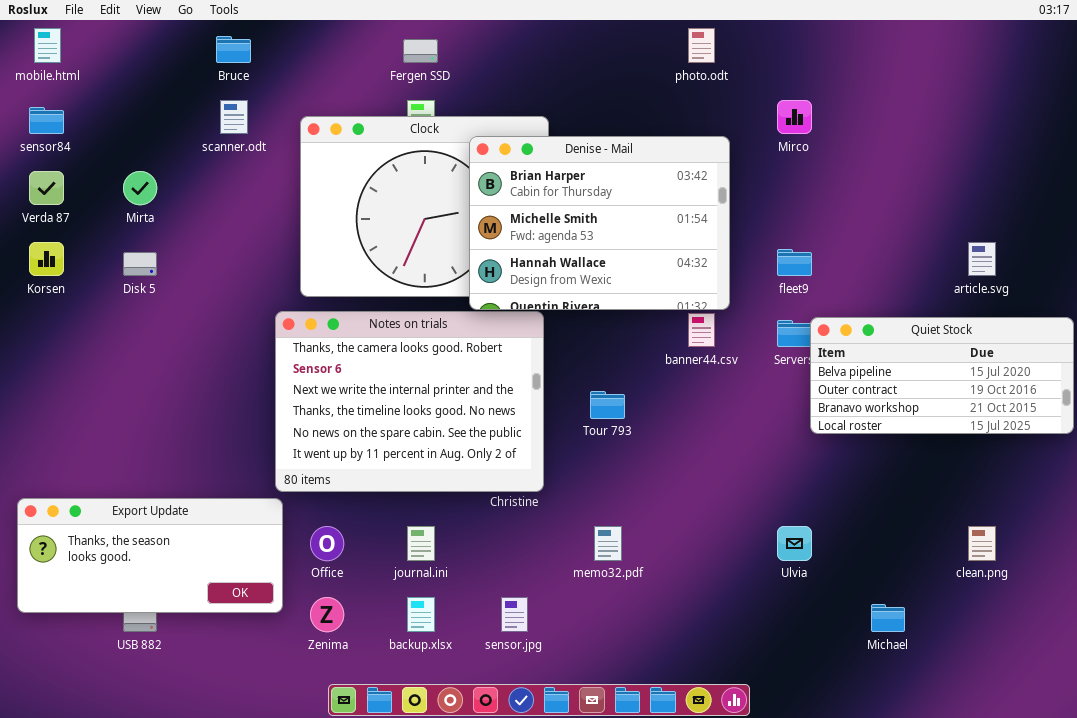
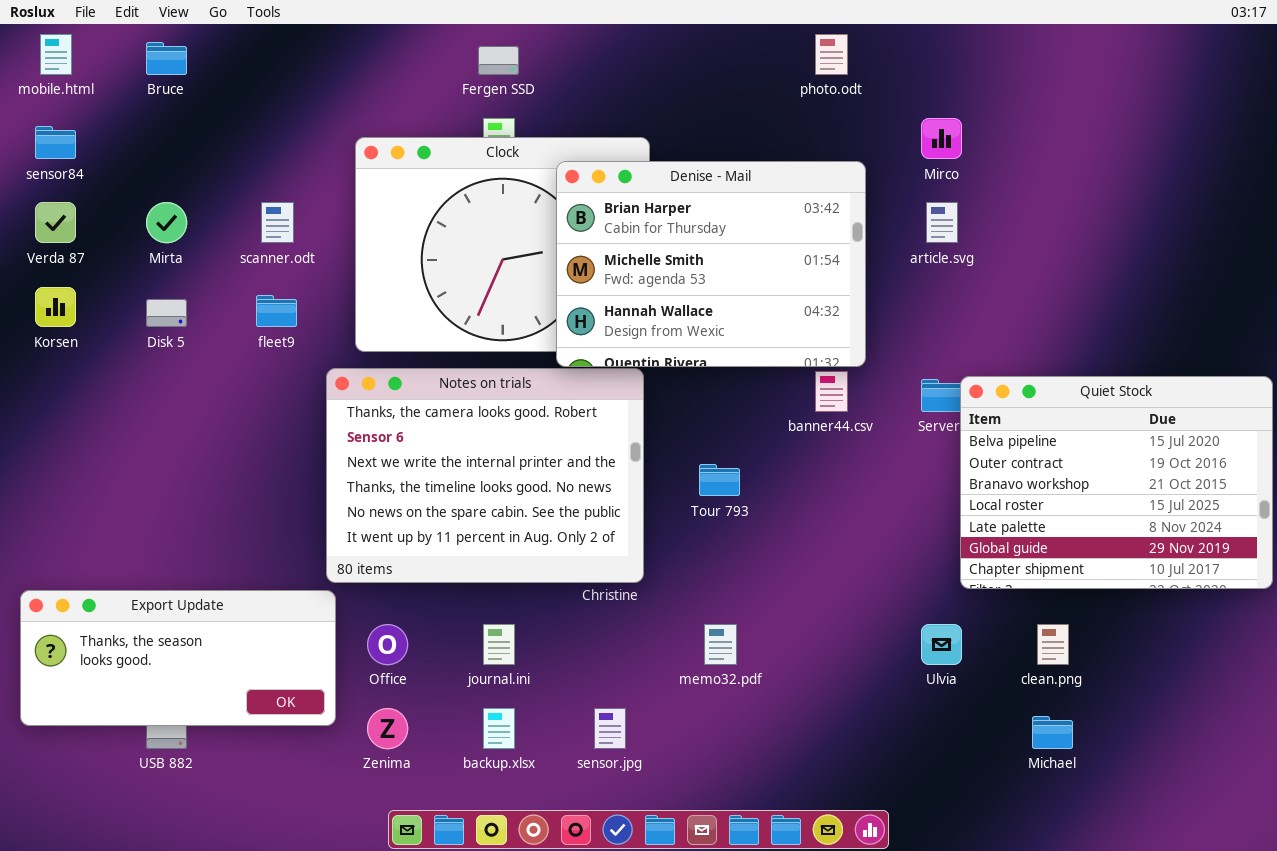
Bruce: [216,36,251,63] -> [146,42,187,75], moved
scanner.odt: [220,100,248,134] -> [261,202,294,243], moved
article.svg: [968,242,996,276] -> [926,202,958,243], moved
fleet9: [777,249,812,276] -> [256,295,297,327], moved
Quiet Stock: [810,317,1074,434] -> [960,376,1273,589], resized
clean.png: [968,526,996,561] -> [1037,624,1069,665], moved

